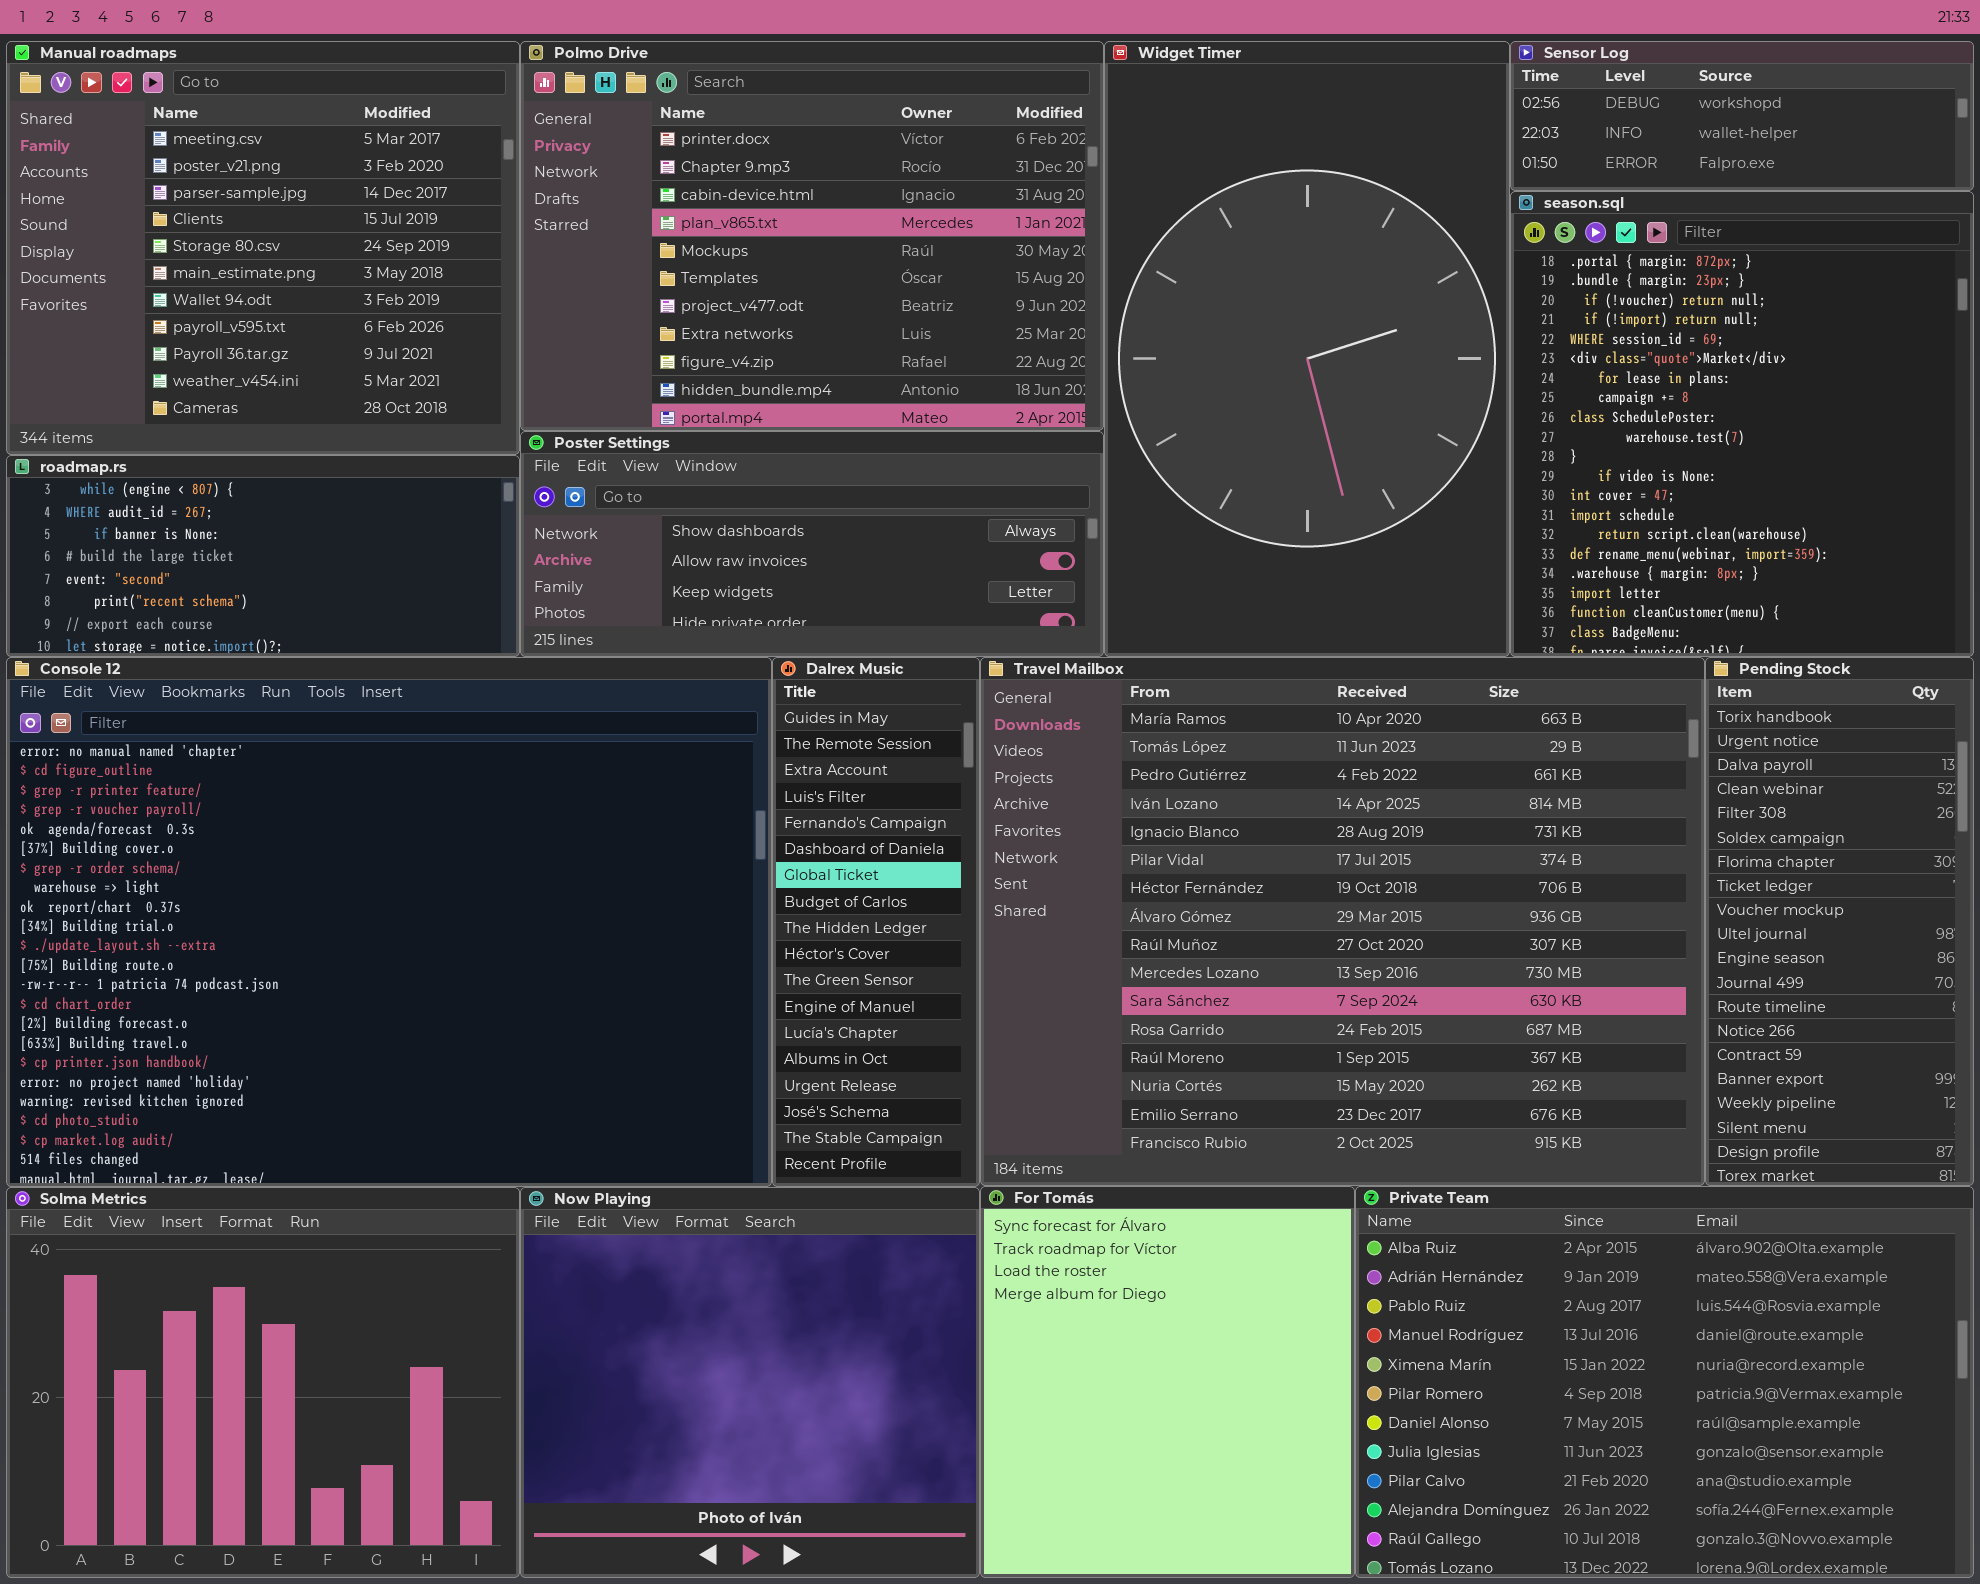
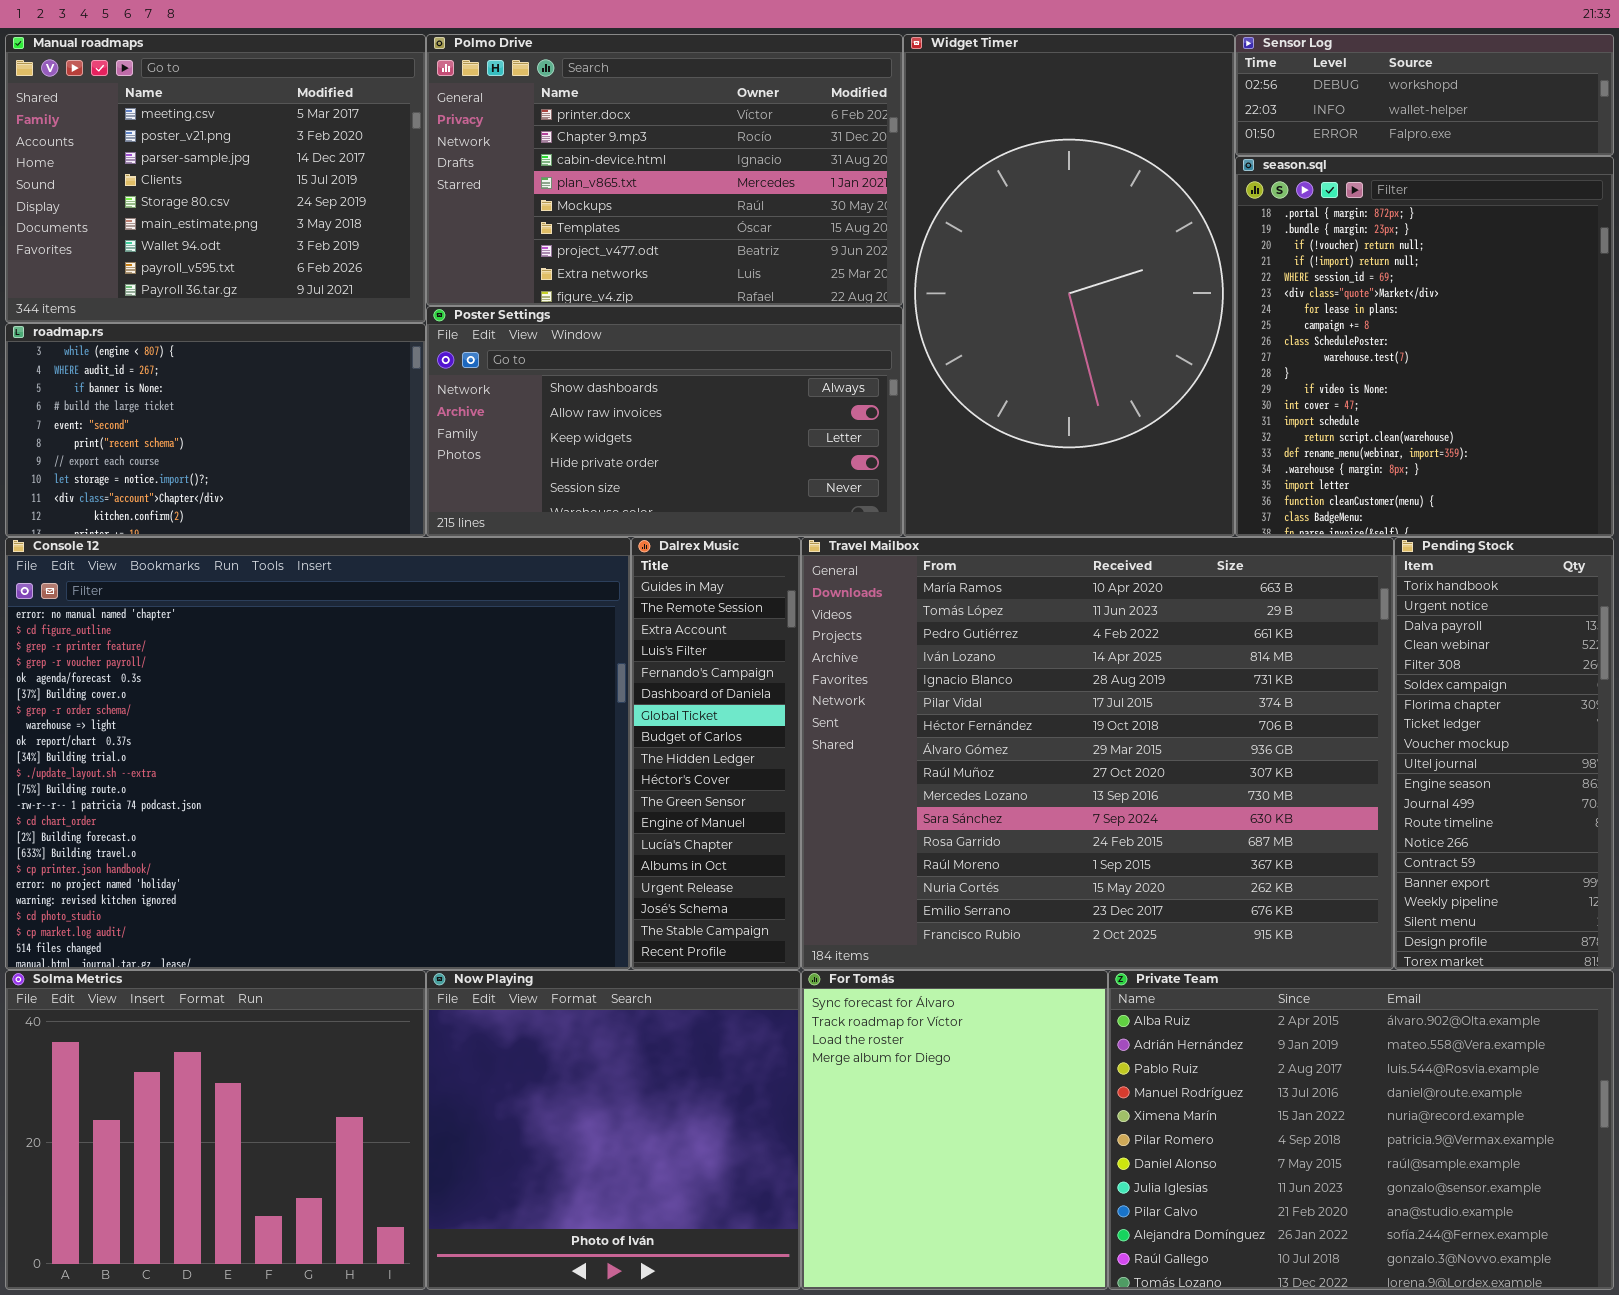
Manual roadmaps: [6,41,520,455] -> [5,34,426,323], resized
Polmo Drive: [520,41,1104,431] -> [426,34,903,306], resized
Poster Settings: [520,431,1104,657] -> [426,306,903,537], resized
roadmap.rs: [6,455,520,657] -> [5,323,426,537], resized

